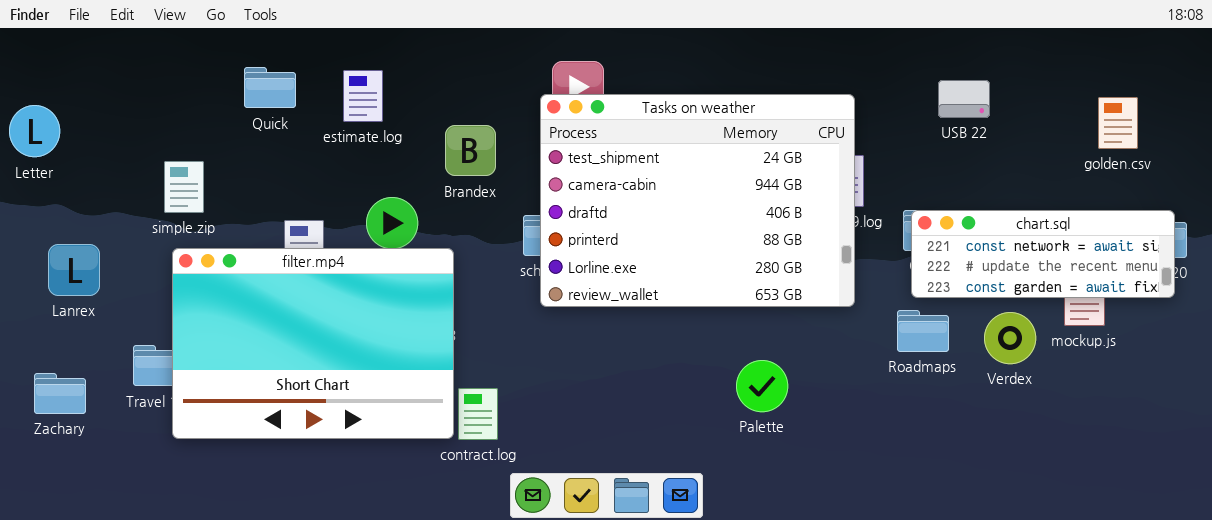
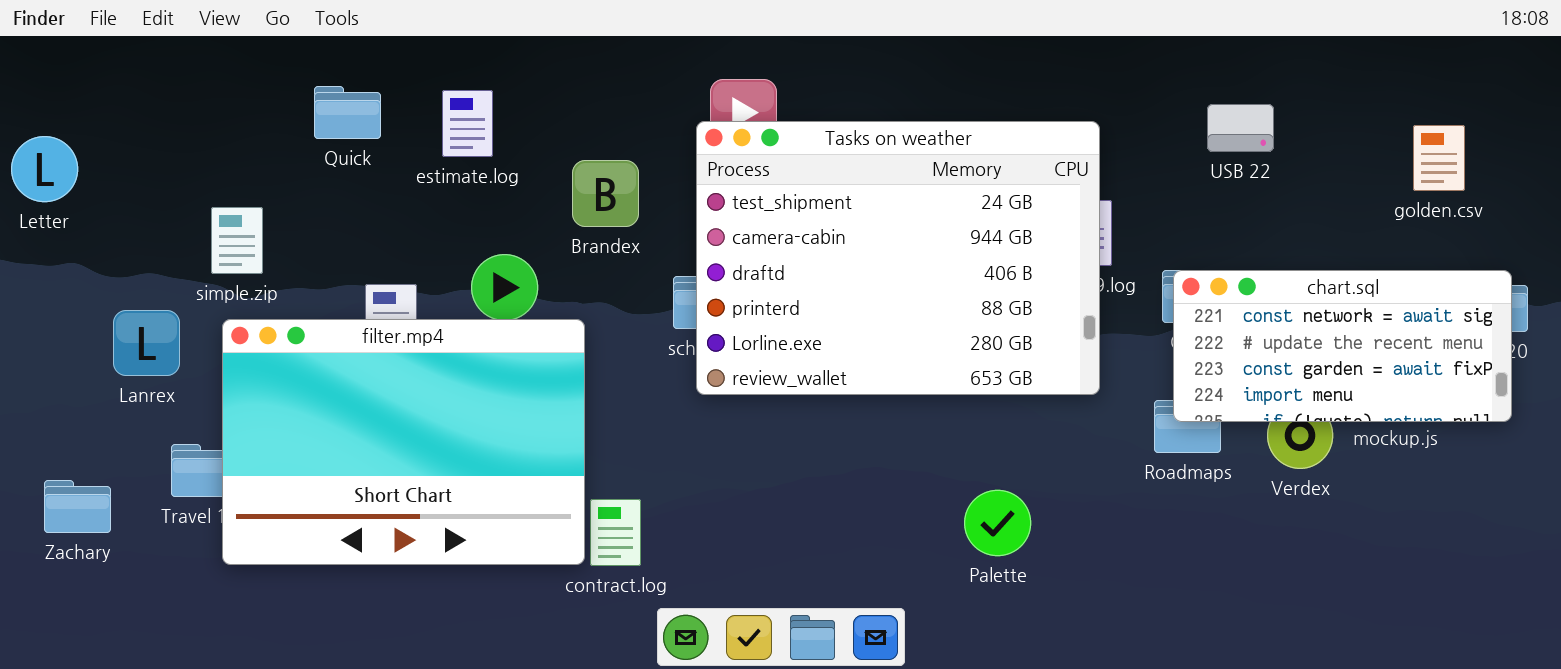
chart.sql: [911,210,1175,298] -> [1173,270,1512,422], resized
Lanrex: [48,244,100,296] -> [113,310,180,376], moved
Palette: [736,360,788,412] -> [964,490,1031,556], moved

